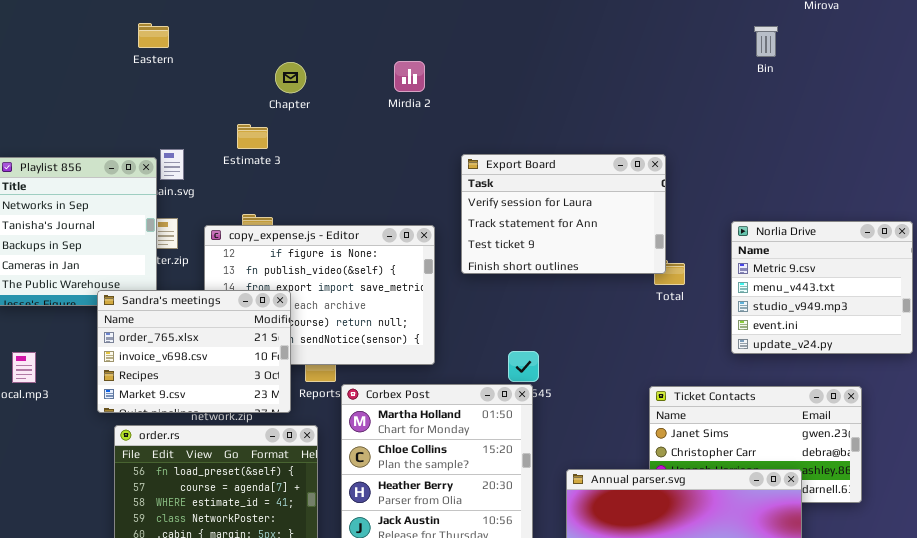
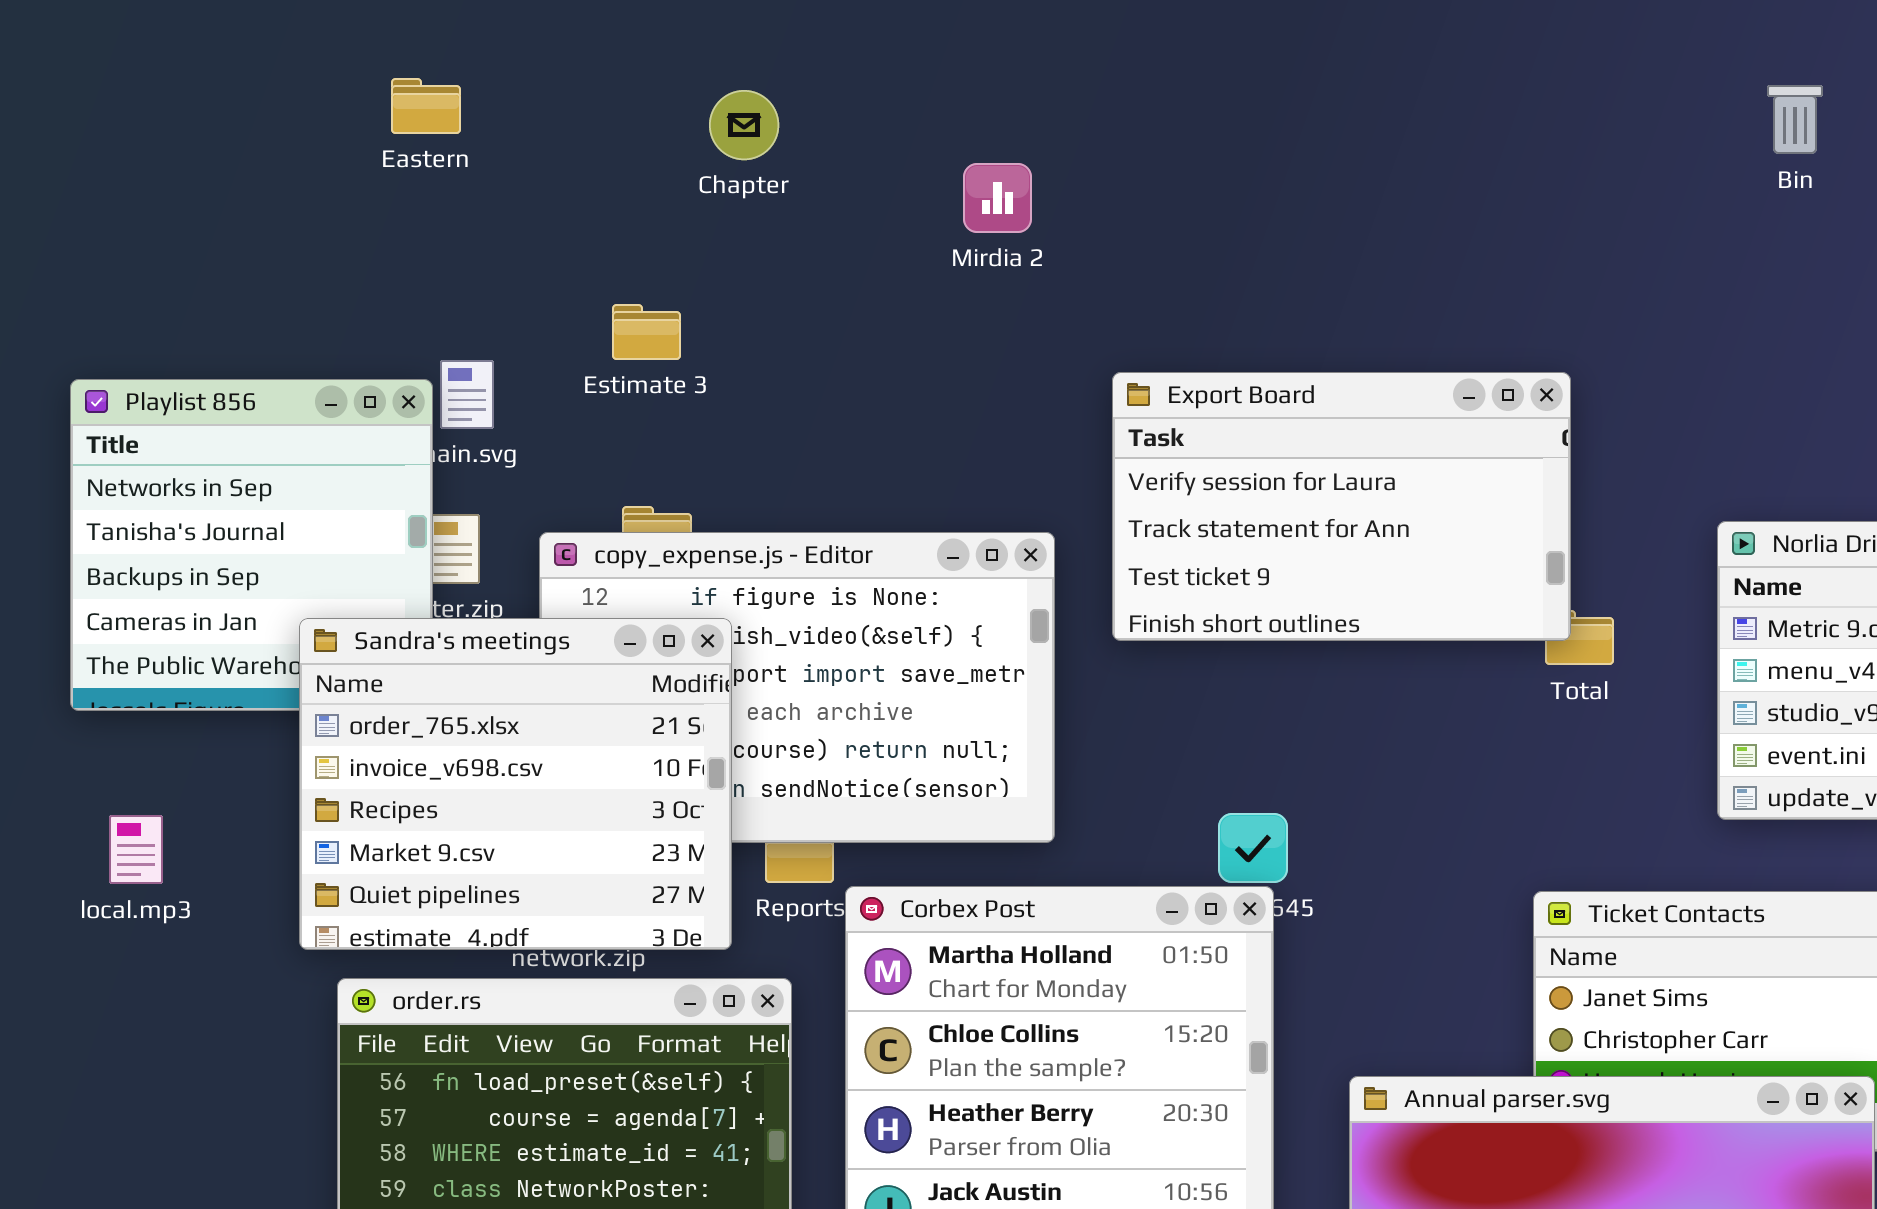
Chapter: [275,62,306,93] -> [709,90,779,160], moved
Sandra's meetings: [97,290,291,413] -> [299,618,732,950], resized

